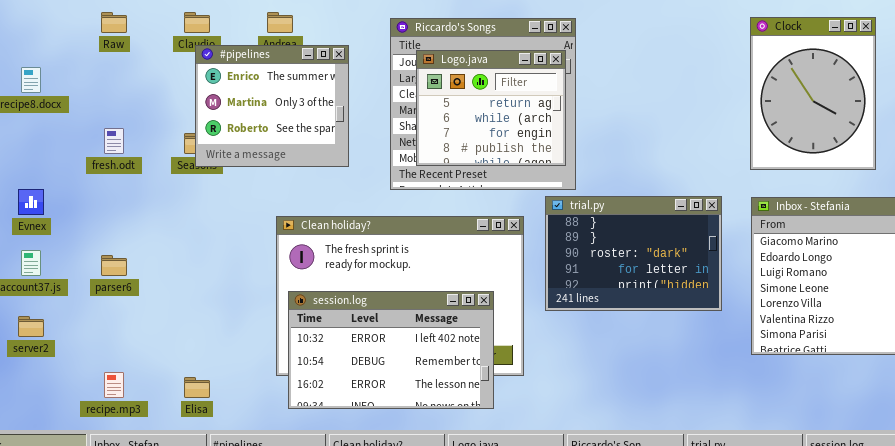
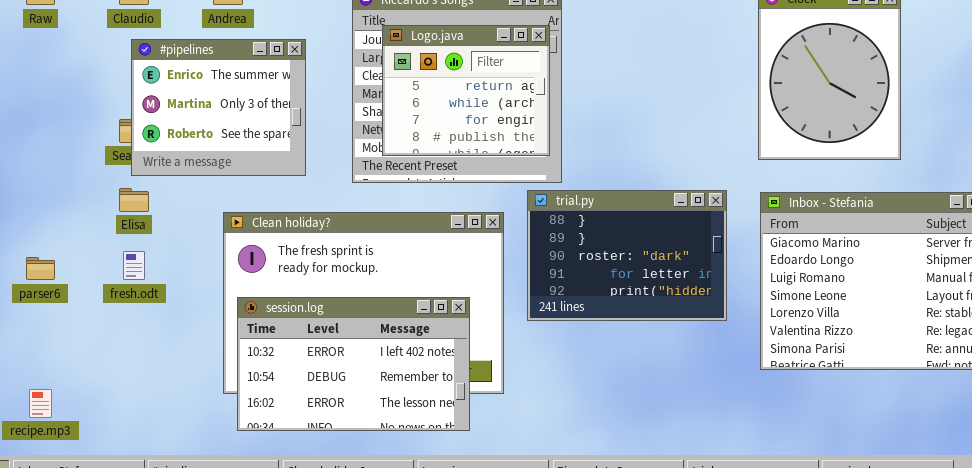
#pipelines: [195,45,349,167] -> [131,39,306,176], moved
fresh.odt: [104,128,124,154] -> [123,251,145,280], moved
Elisa: [184,377,210,398] -> [119,188,149,212], moved

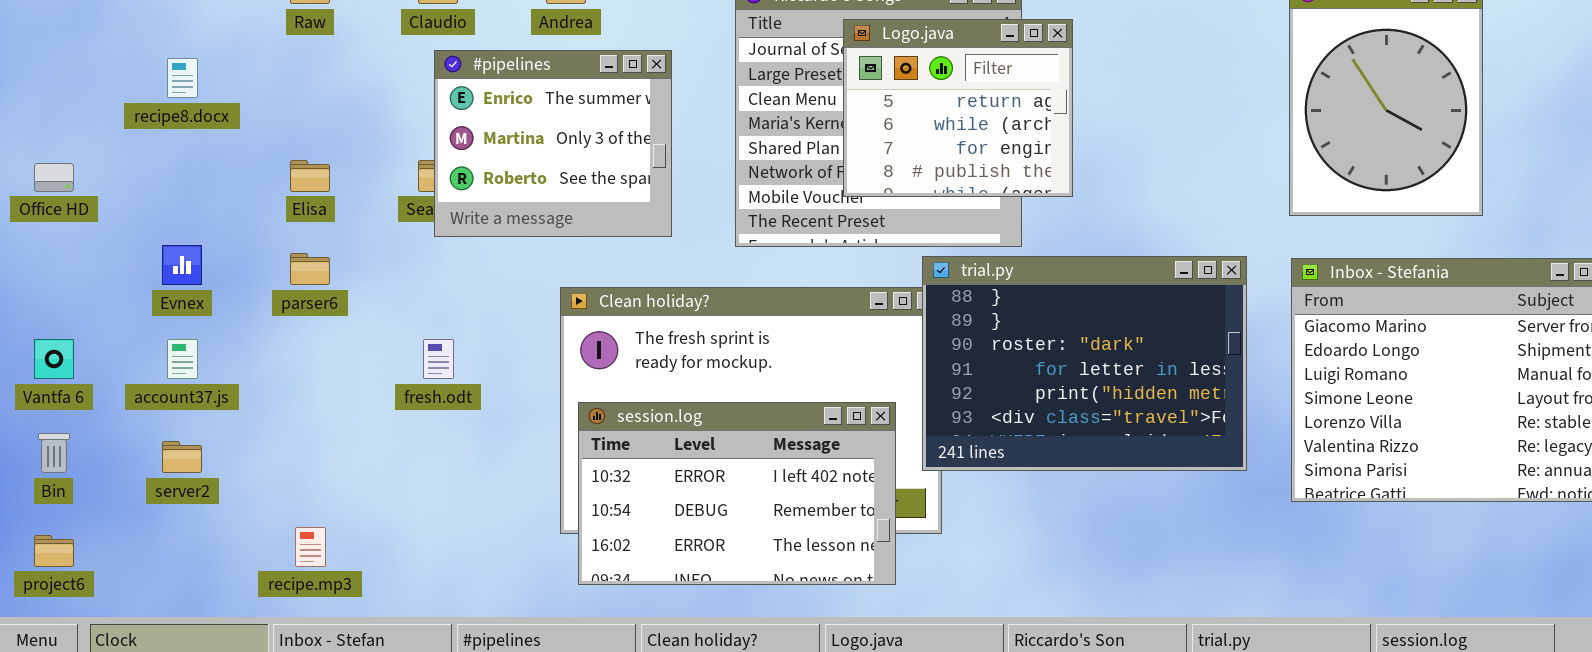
Logo.java: [382,25,550,156] -> [843,19,1073,197], moved
Elisa: [119,188,149,212] -> [290,160,330,192], moved
trial.py: [527,190,727,321] -> [922,256,1247,471], resized
parser6: [26,257,55,280] -> [290,253,330,285], moved

